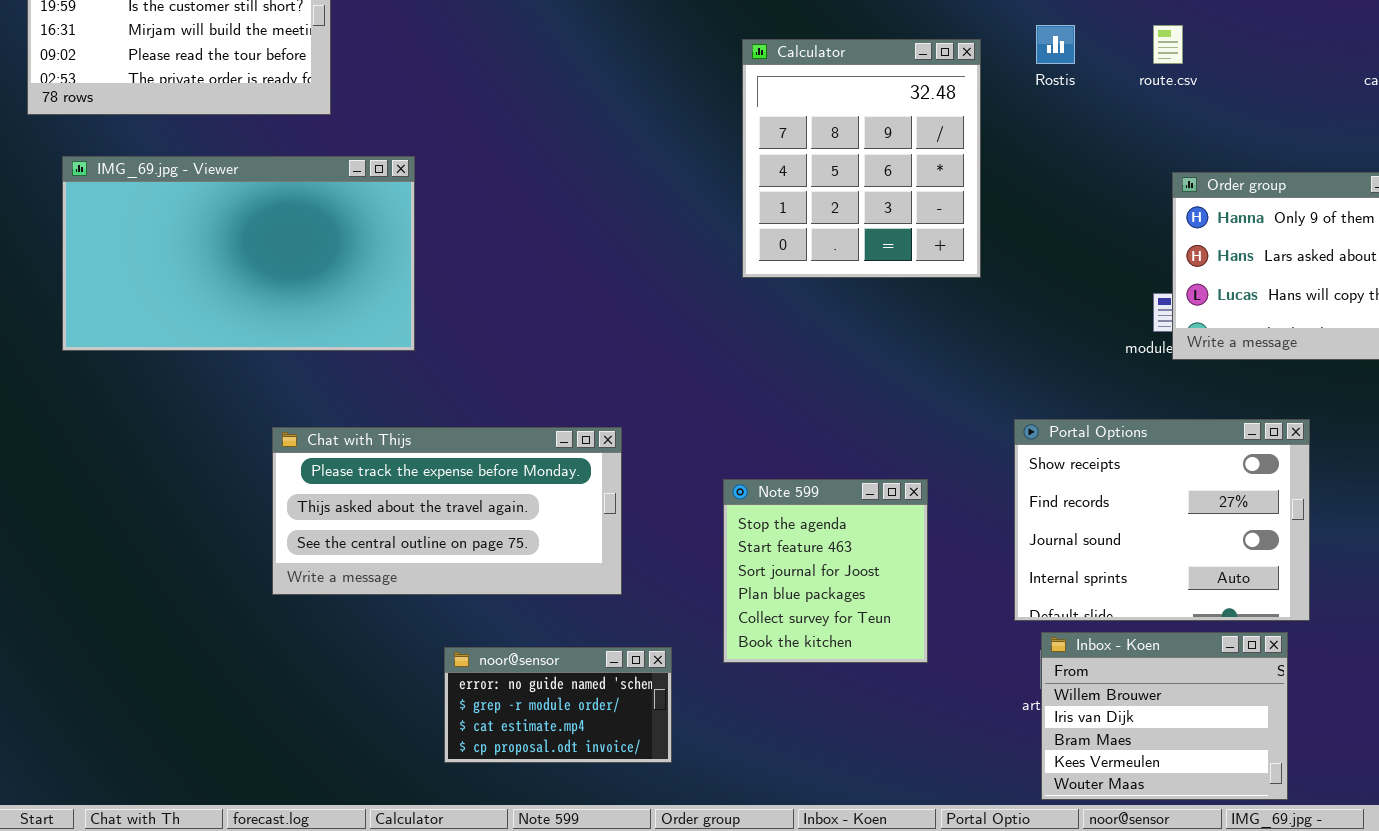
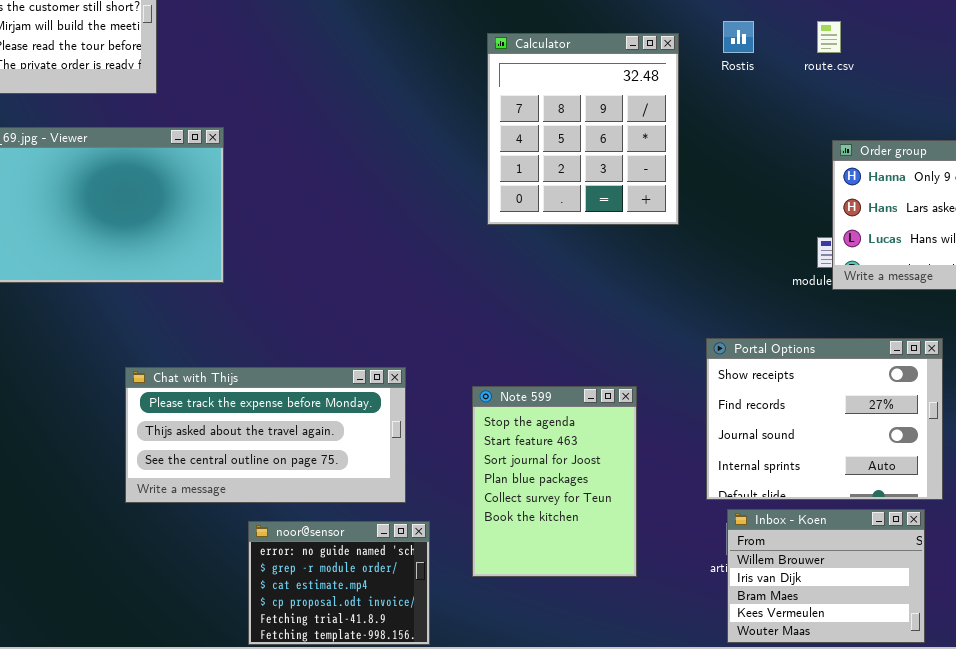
Chat with Thijs: [272,427,622,595] -> [125,367,406,503], moved
Note 599: [723,479,928,663] -> [472,386,637,577], resized
noor@sensor: [444,647,672,763] -> [248,521,430,645], resized

